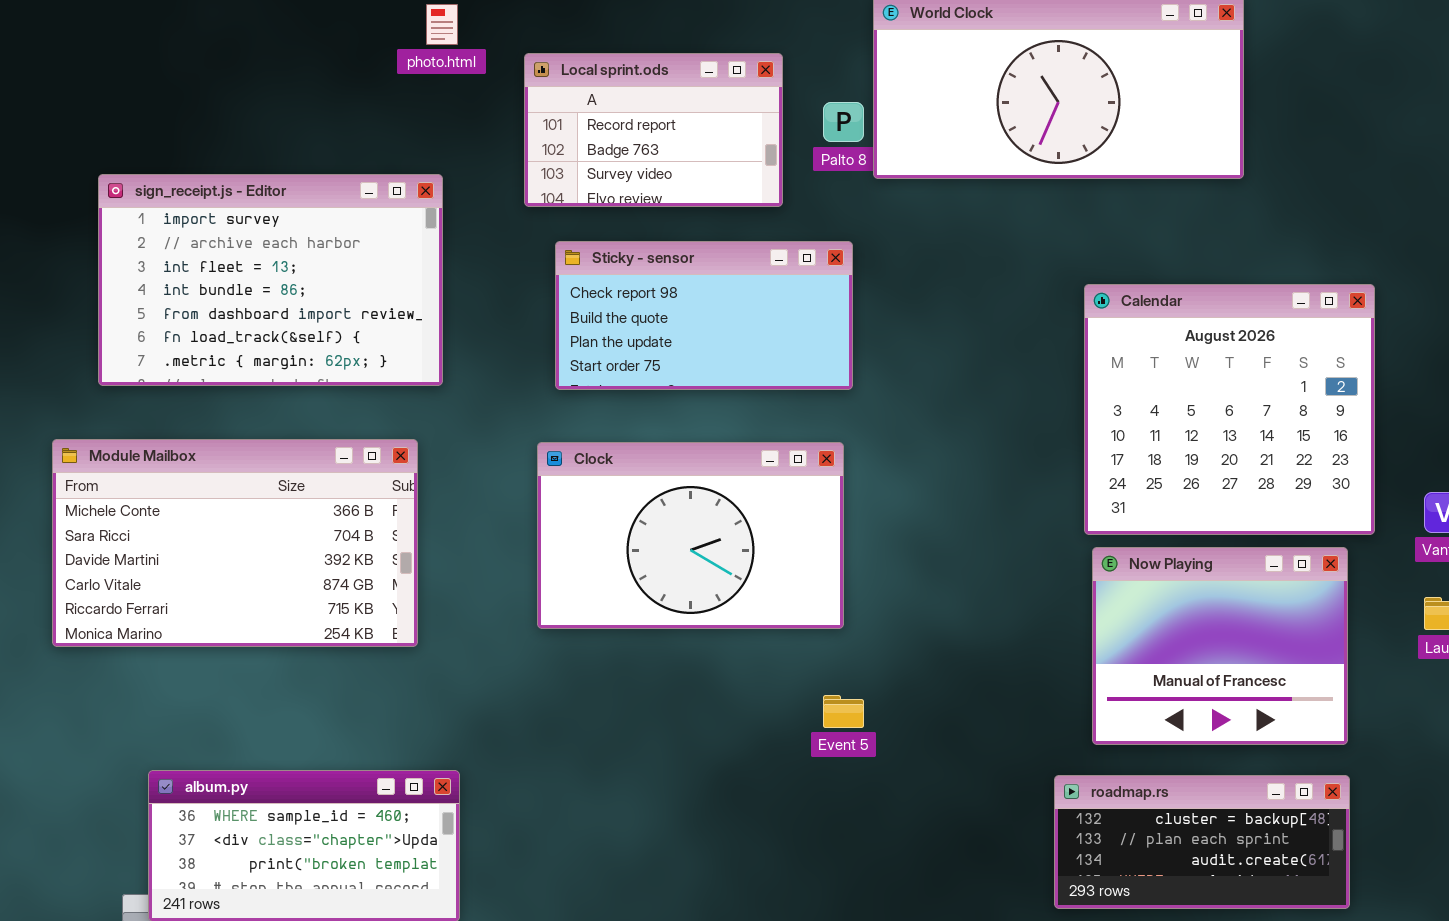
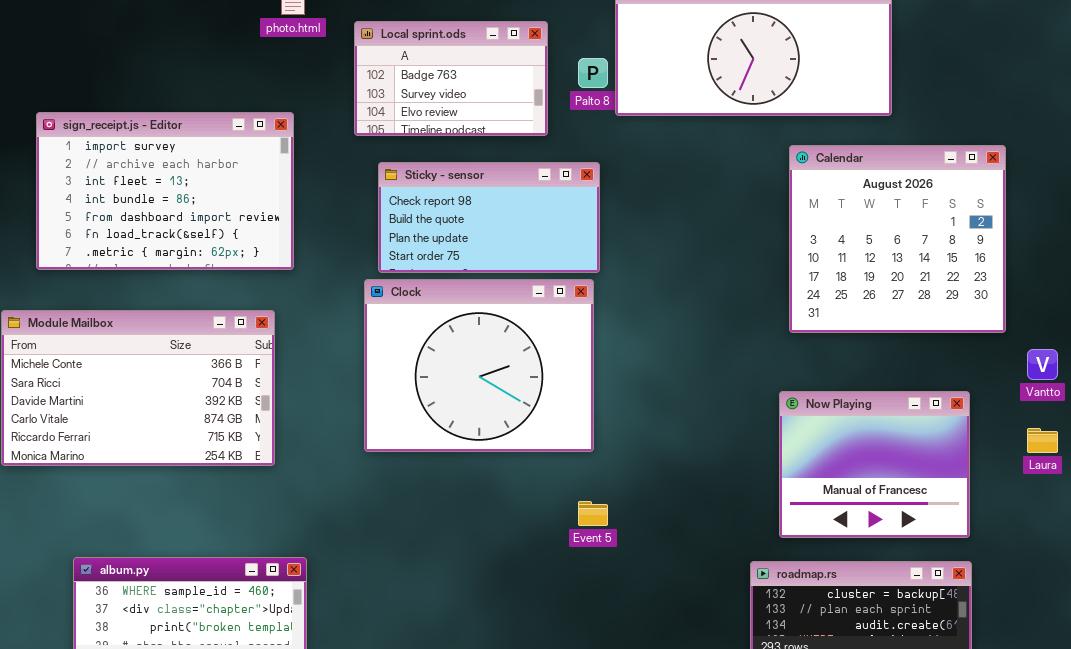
Local sprint.ods: [524,53,783,207] -> [354,21,548,136], scrolled down 1 row
Calendar: [1084,284,1375,535] -> [789,145,1006,333], moved
Clock: [537,442,844,629] -> [364,279,594,452], resized

